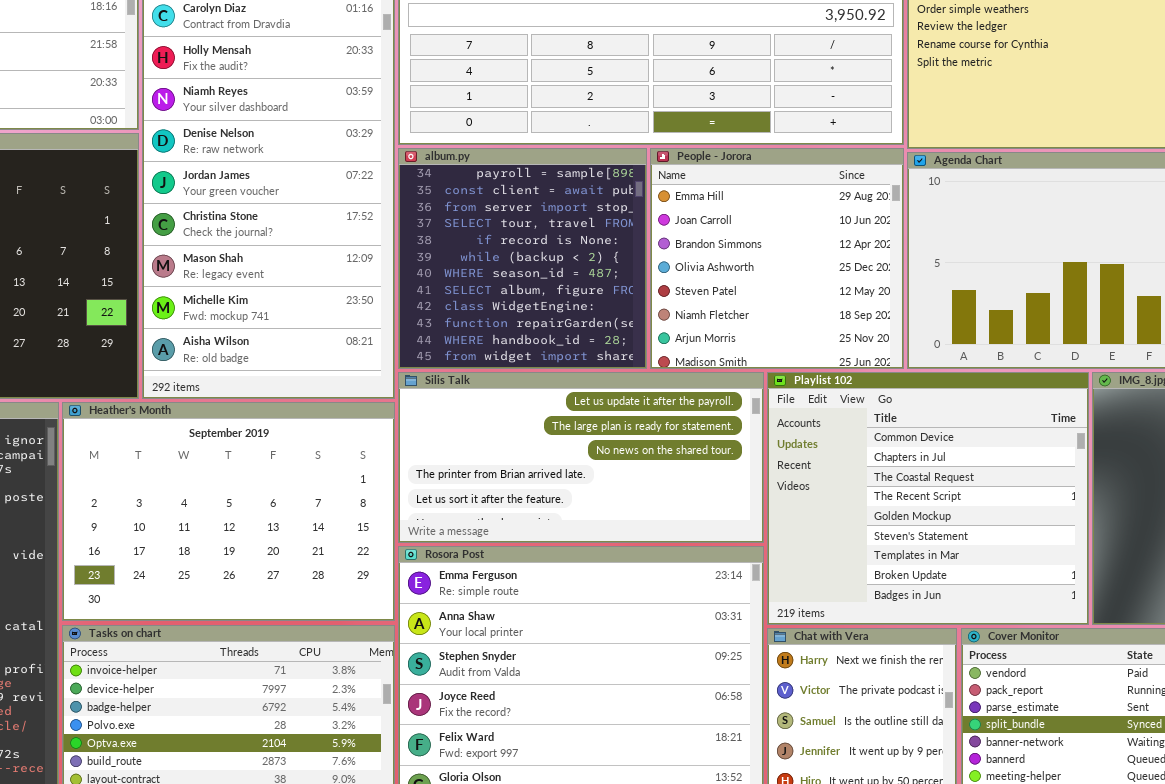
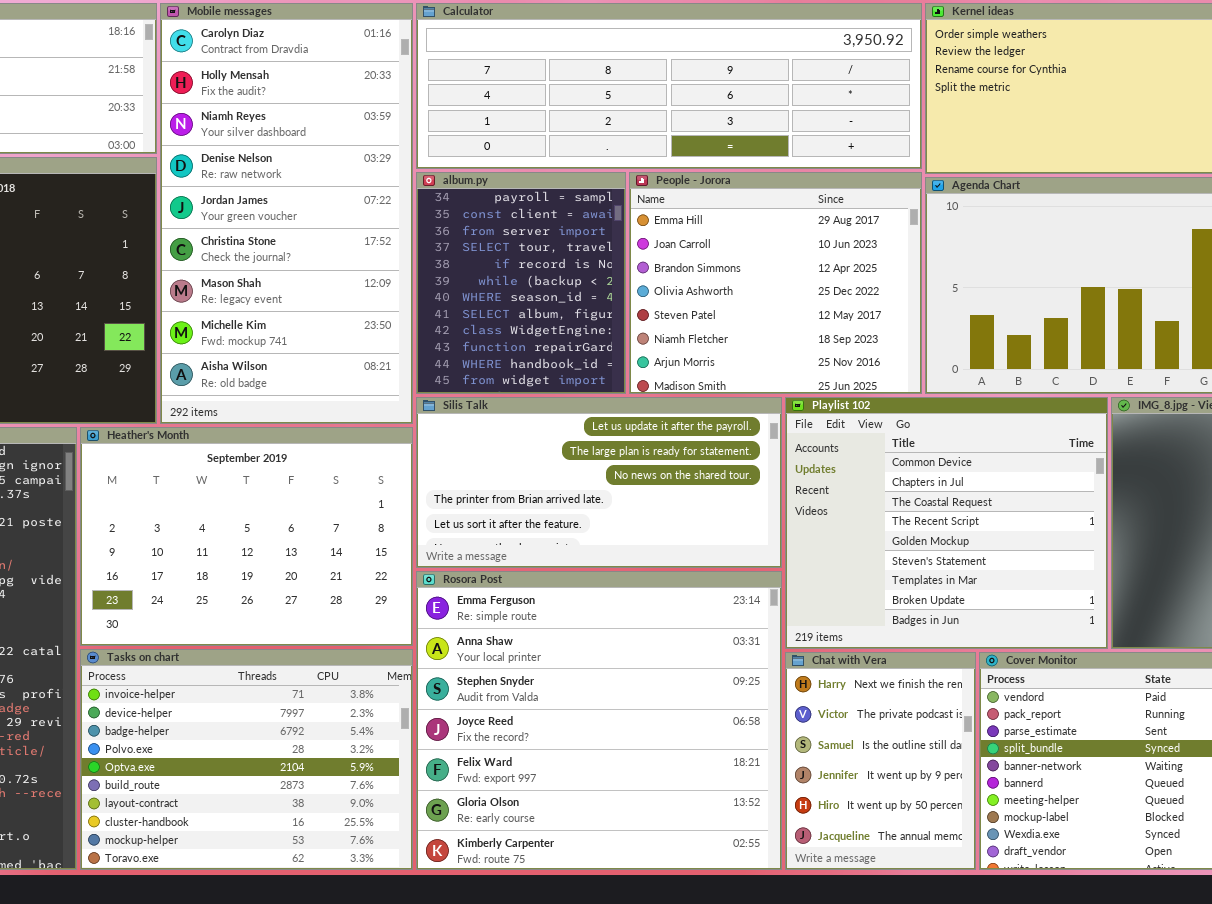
album.py: [398,148,647,369] -> [416,172,626,394], resized
People - Jorora: [650,148,904,369] -> [629,172,922,394], resized

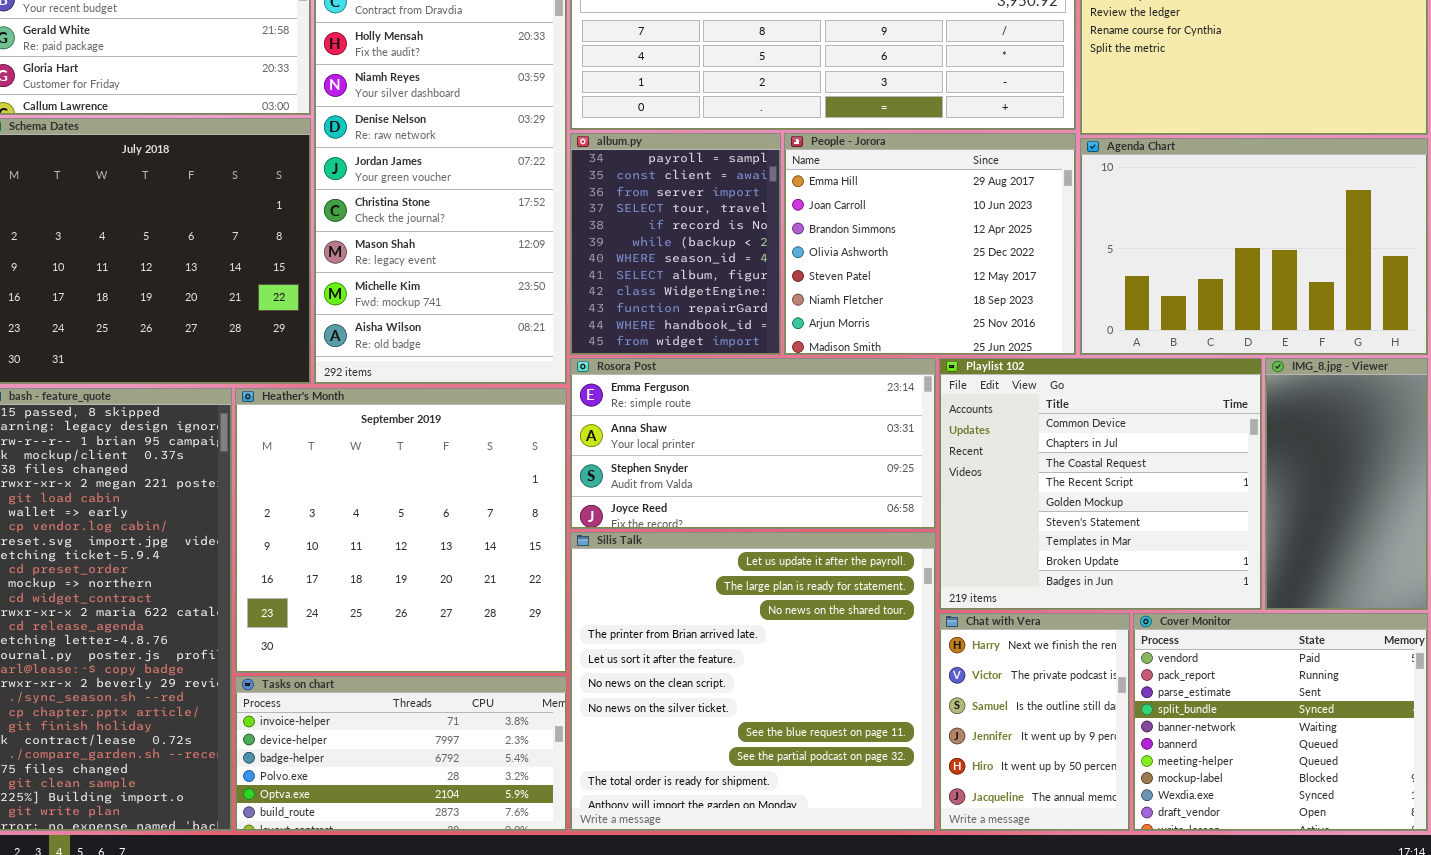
Silis Talk: [416,397,782,568] -> [570,532,936,831], moved, resized
Heather's Month: [80,427,413,646] -> [235,388,567,673], resized
Rosora Post: [416,571,782,870] -> [570,358,936,529], moved, resized
Tasks on chart: [80,649,413,870] -> [235,676,567,831], resized

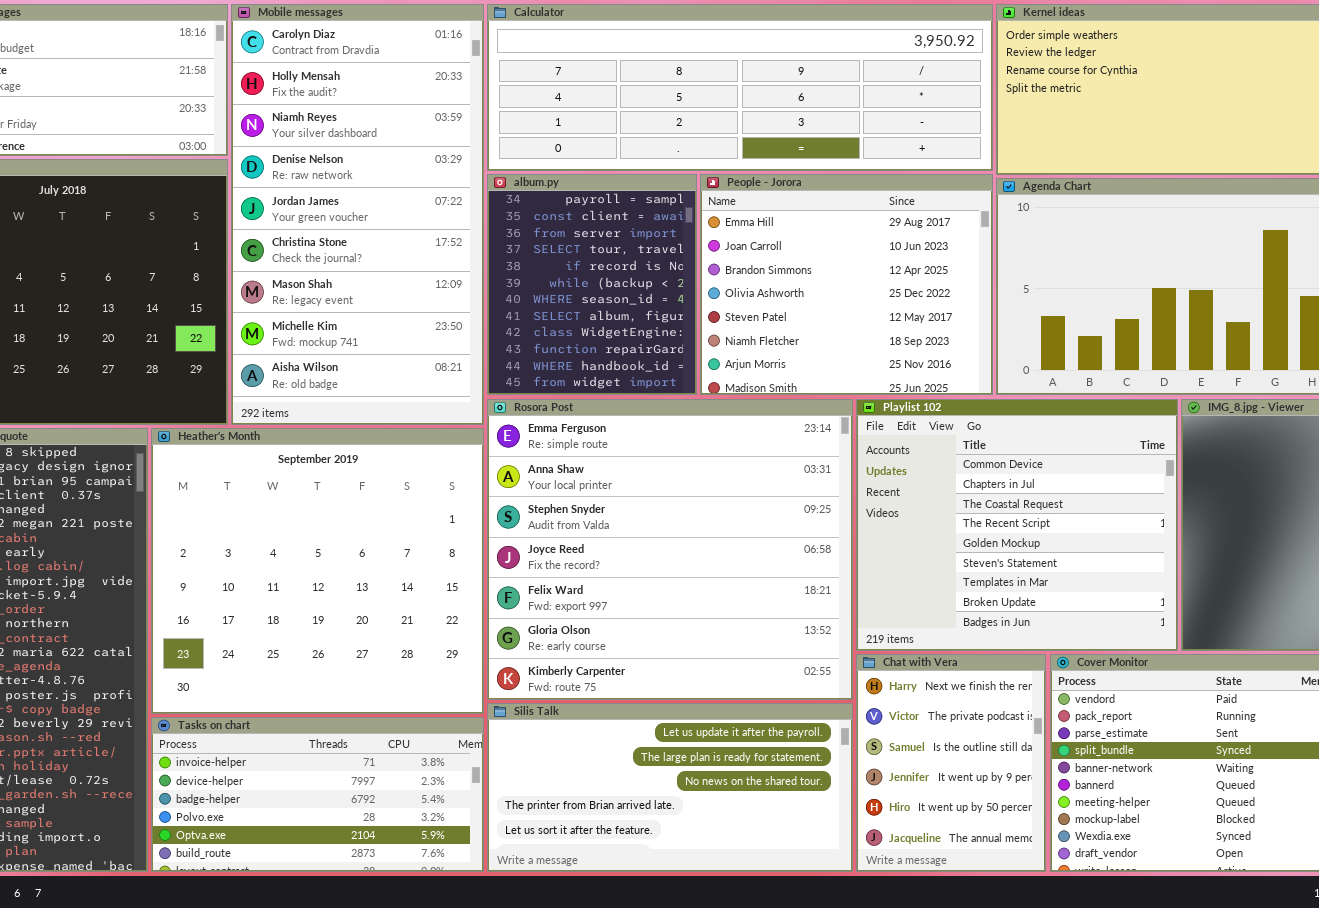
Rosora Post: [570,358,936,529] -> [487,399,853,700], resized
Silis Talk: [570,532,936,831] -> [487,703,853,872], resized

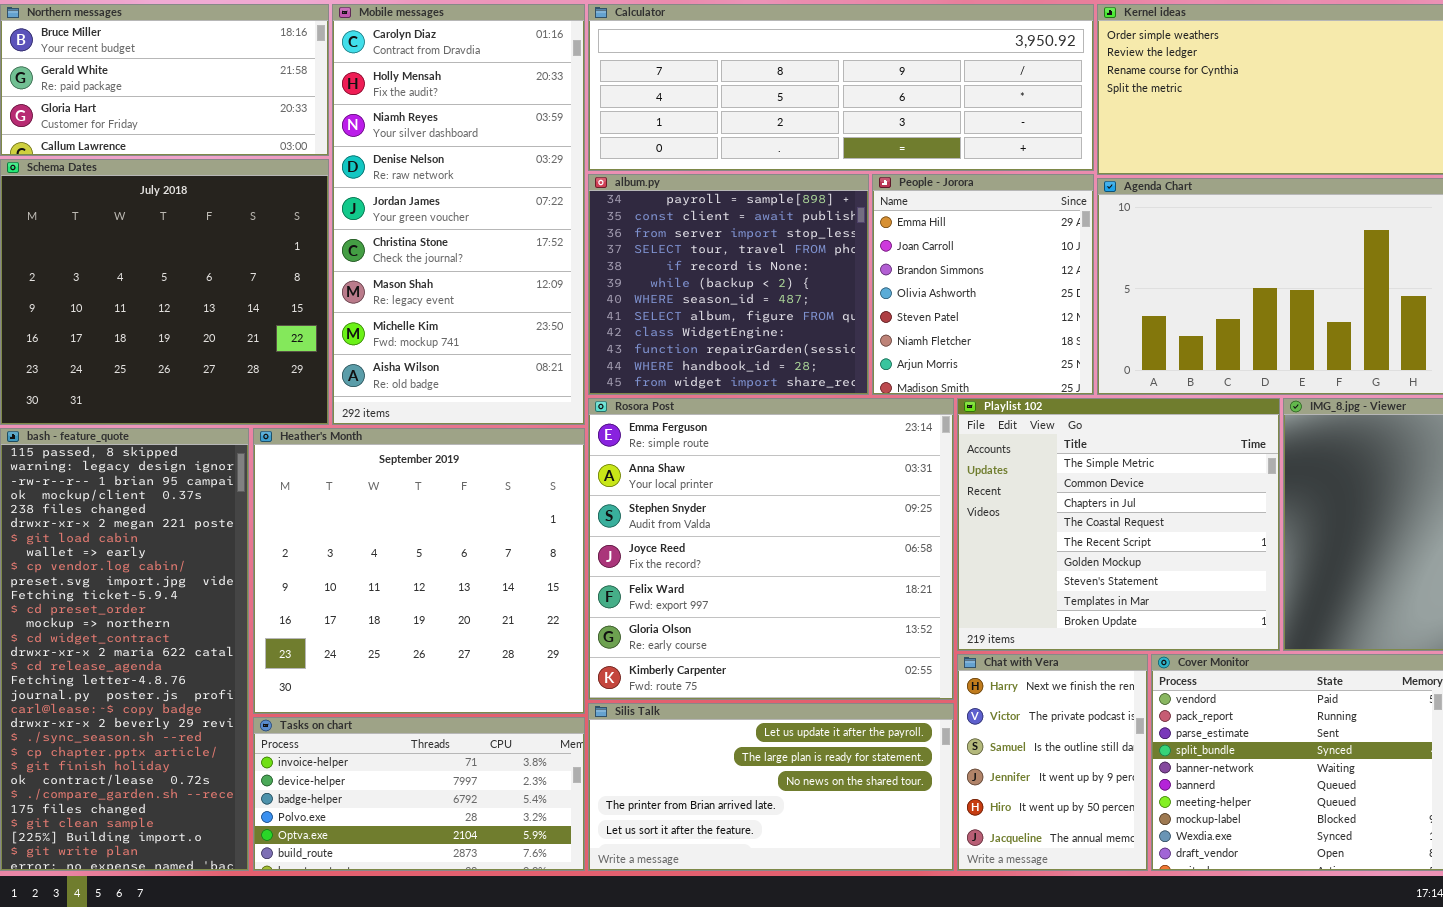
album.py: [487,174,697,395] -> [588,174,869,395], resized
People - Jorora: [700,174,993,395] -> [872,174,1094,395], resized
Playlist 102: [856,399,1178,651] -> [957,398,1280,651], scrolled up 1 row

